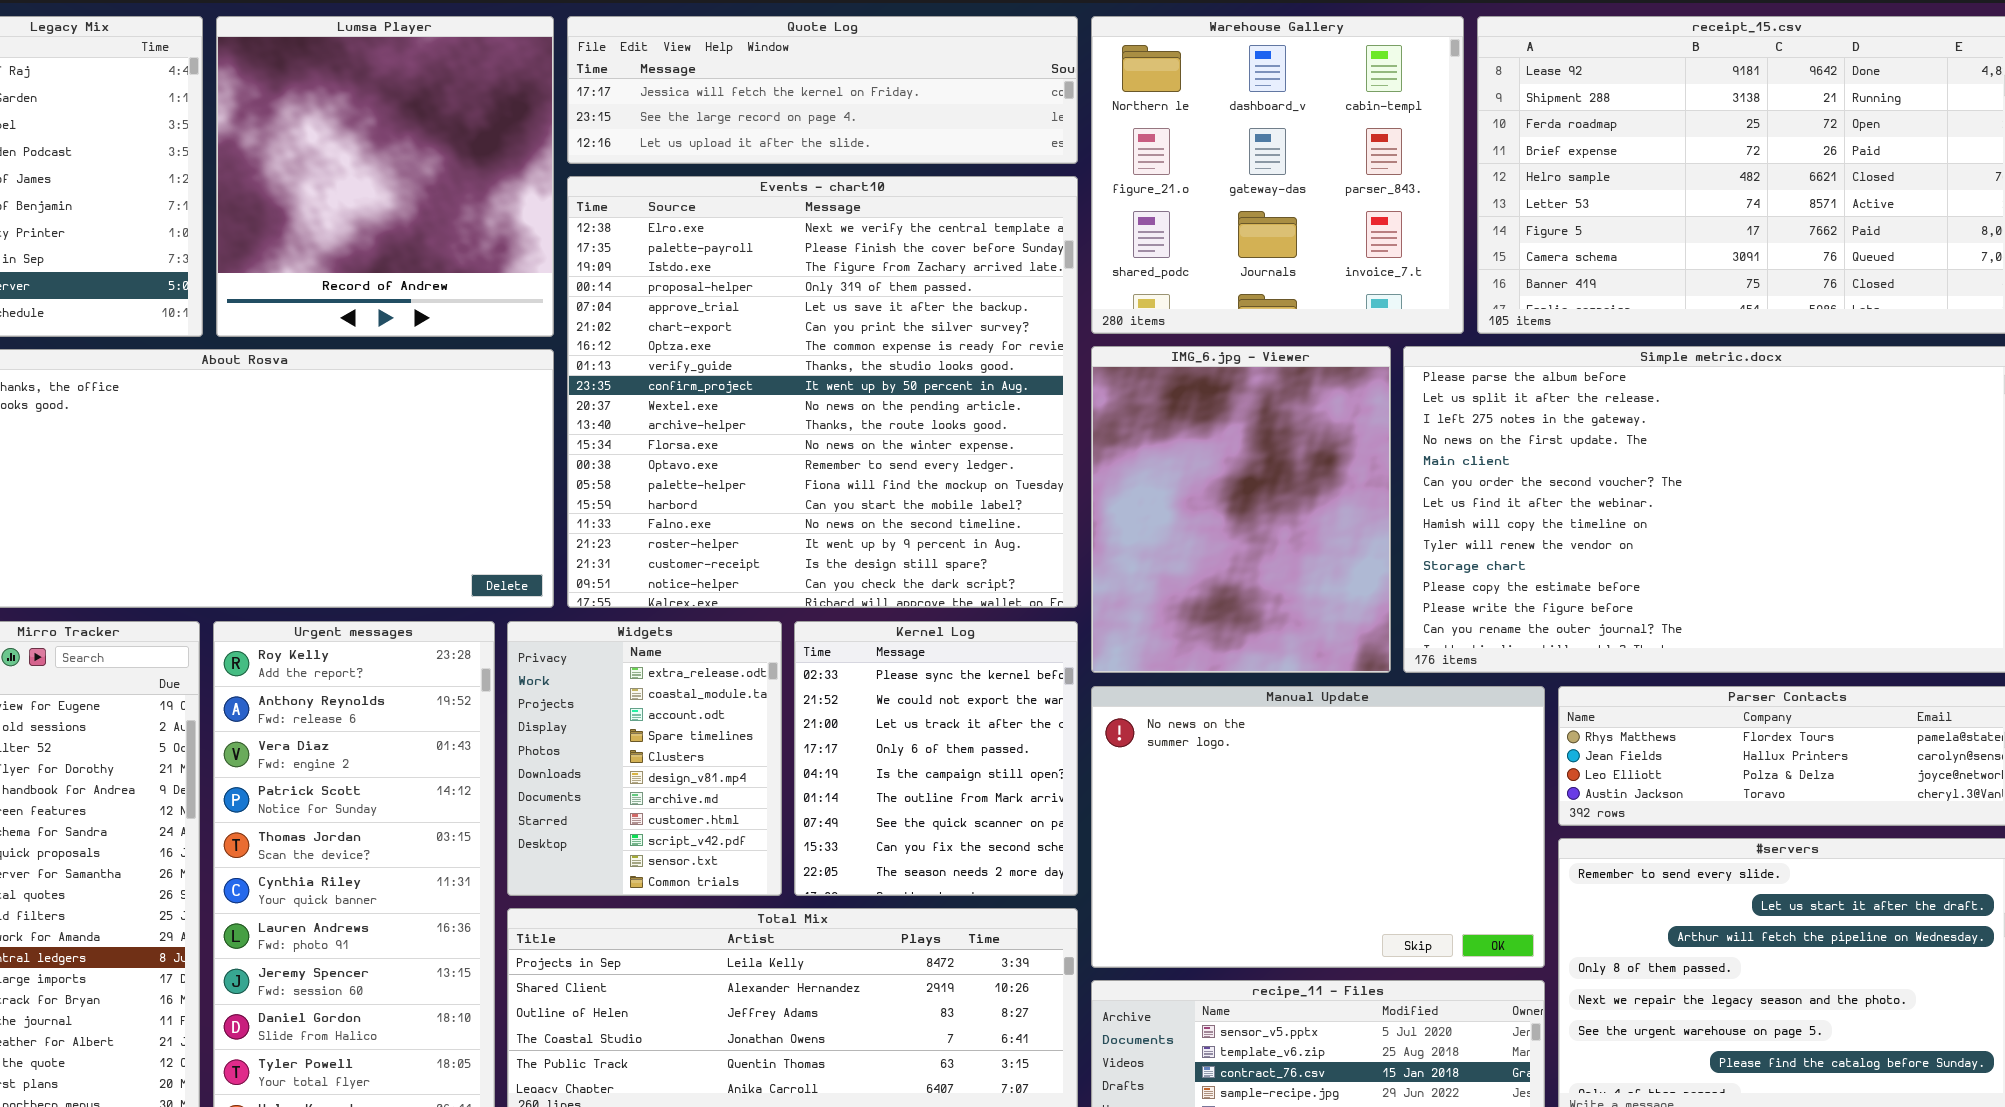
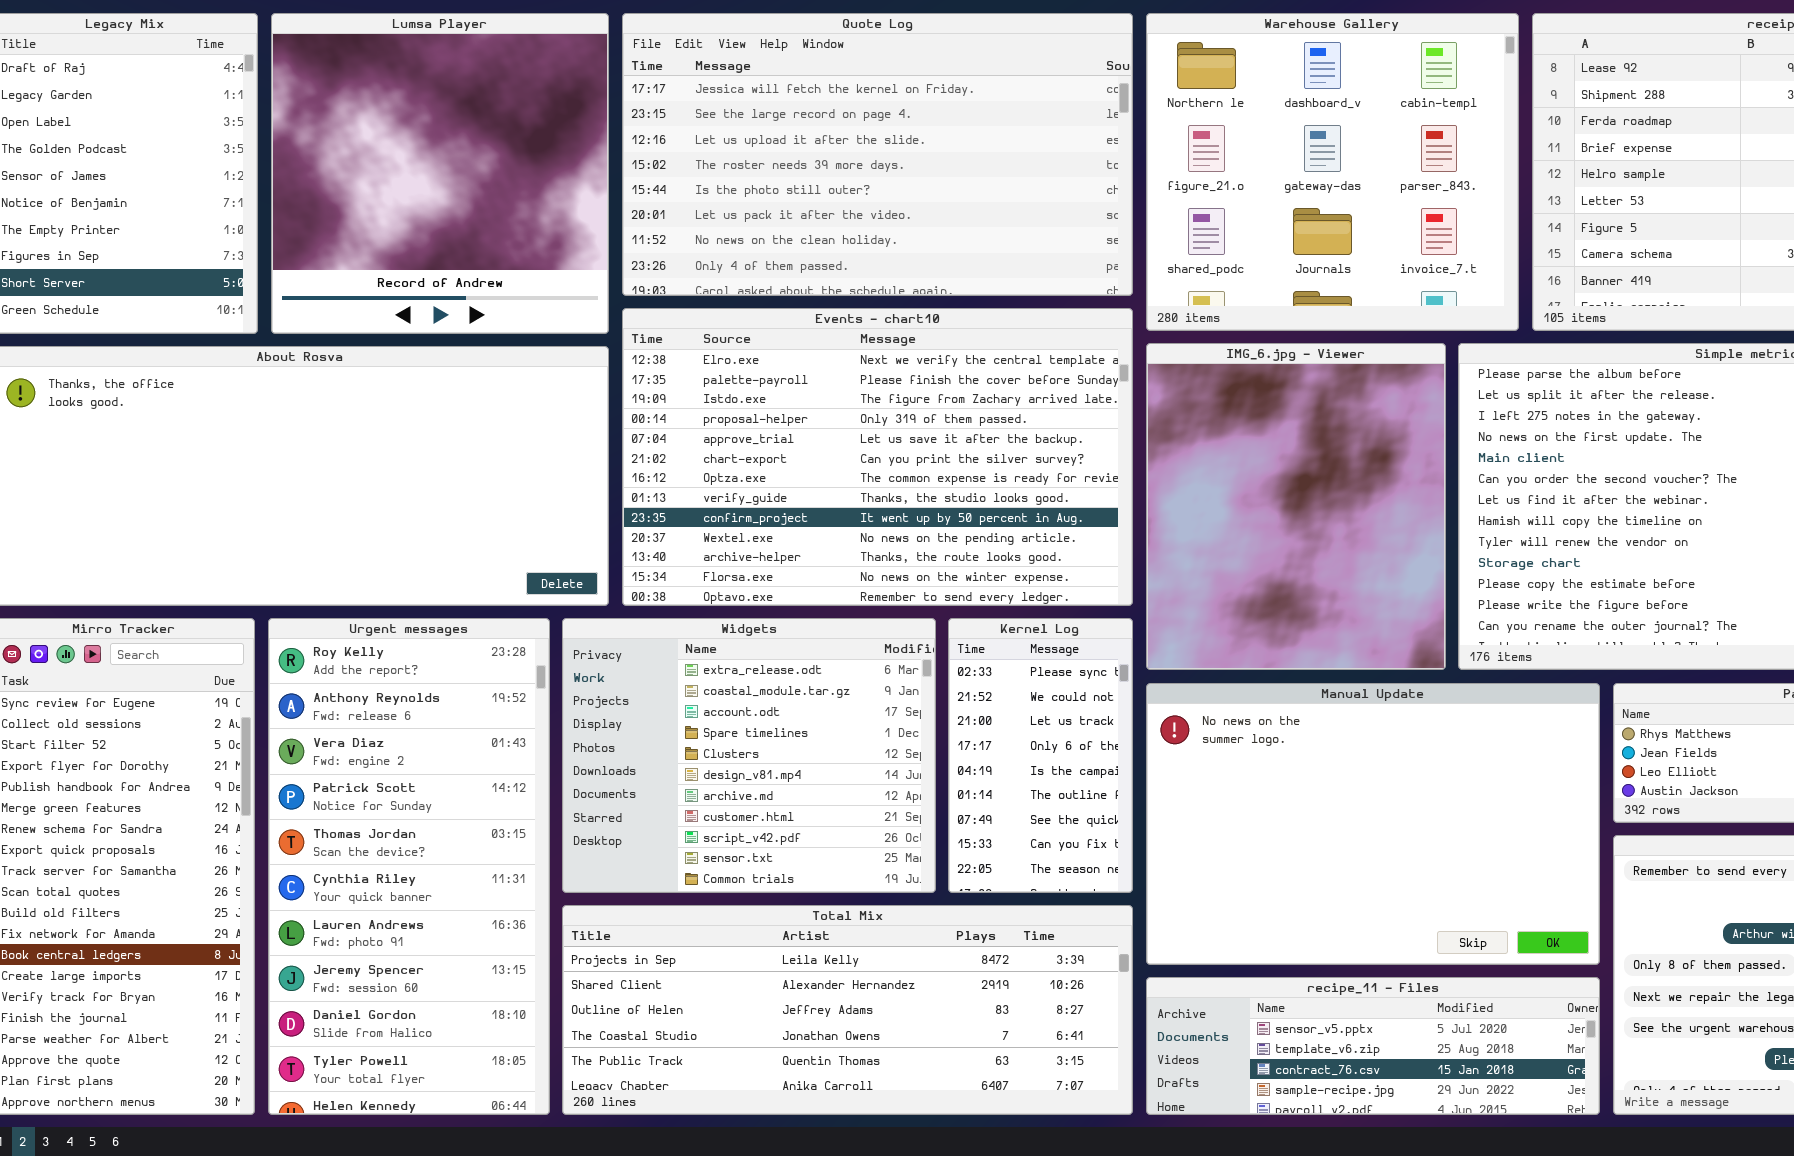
Quote Log: [567,16,1078,164] -> [622,13,1133,296], resized
Events - chart10: [567,176,1078,608] -> [622,308,1133,606], resized
Widgets: [507,621,782,896] -> [562,618,936,893], resized
Kernel Log: [794,621,1078,896] -> [948,618,1133,893], resized

